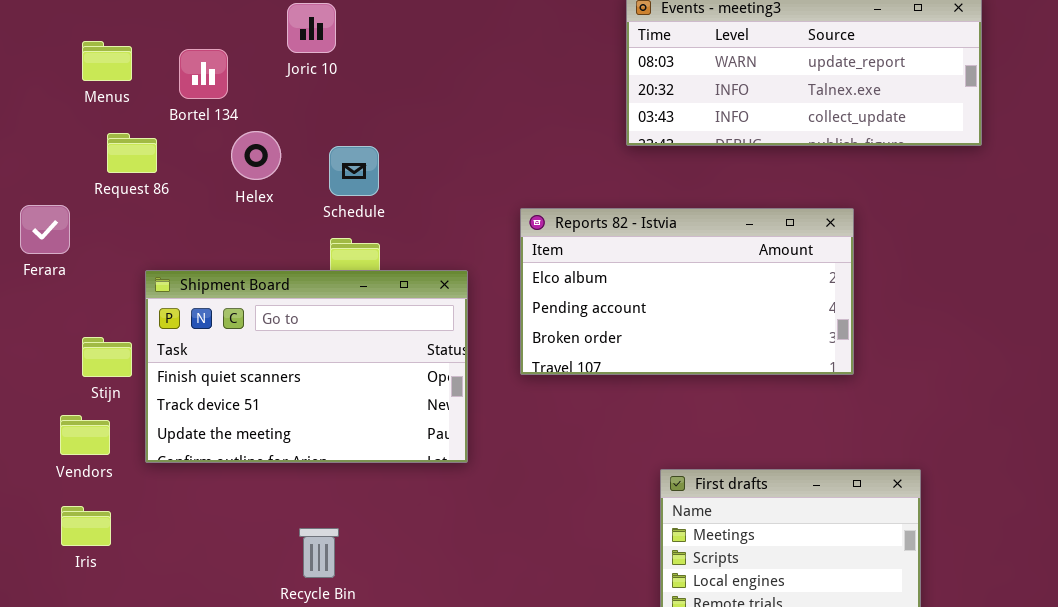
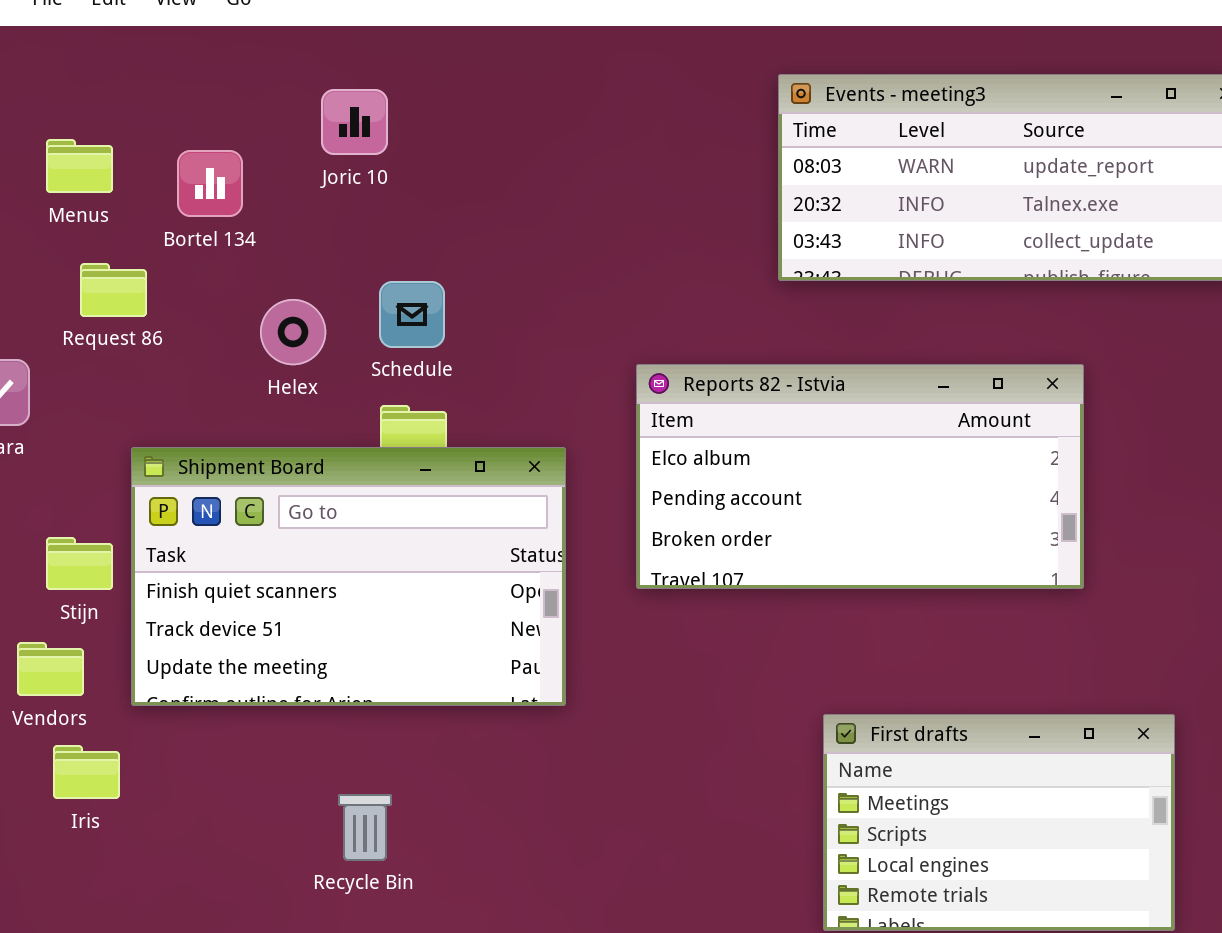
Helex: [231,131,281,180] -> [260,299,326,365], moved
Iris: [61,506,111,546] -> [53,745,120,799], moved

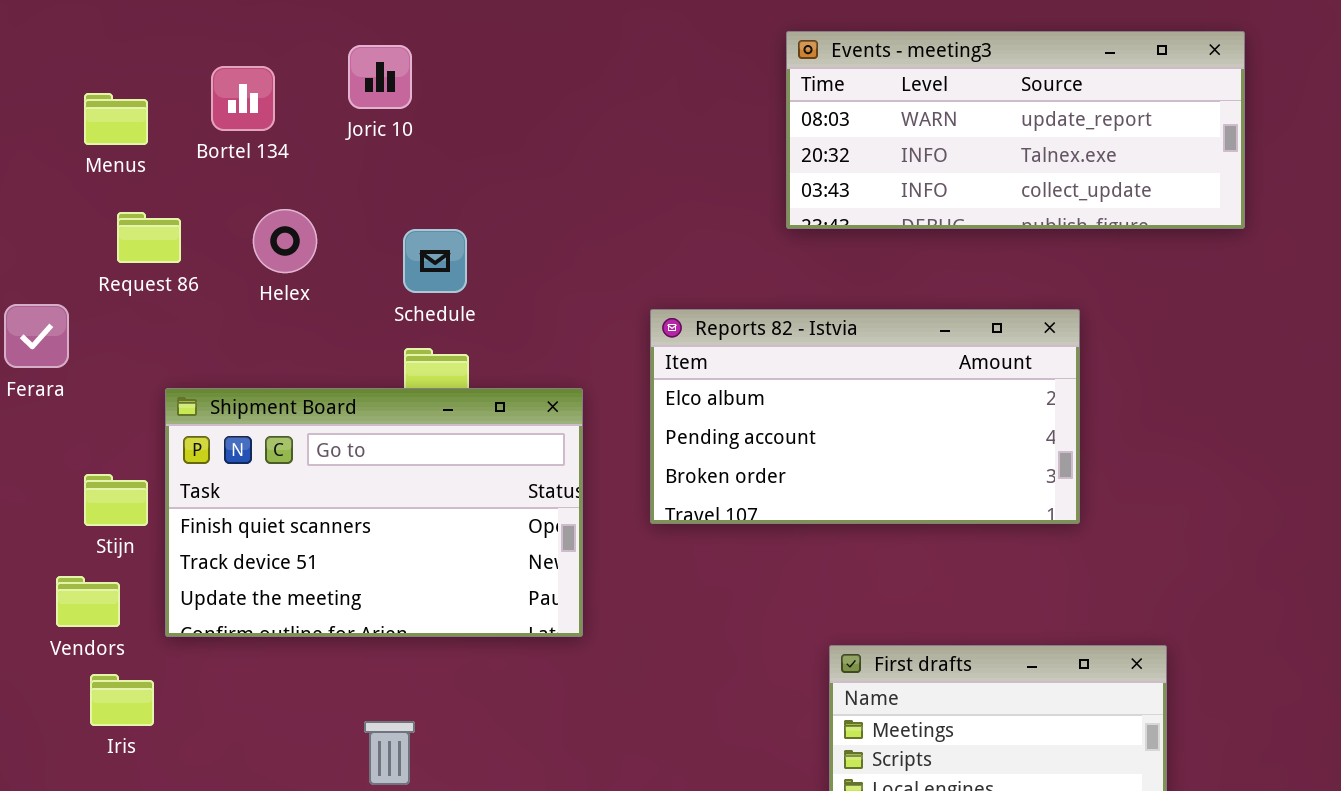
Bortel 134: [177,150,243,217] -> [211,66,275,131], moved
Helex: [260,299,326,365] -> [253,209,317,273], moved

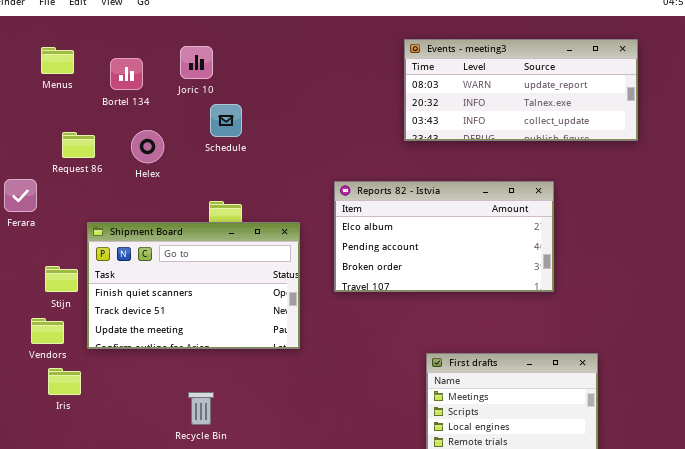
Menus: [84,93,148,145] -> [41,47,74,74], moved
Schedule: [403,229,467,293] -> [210,104,242,137], moved

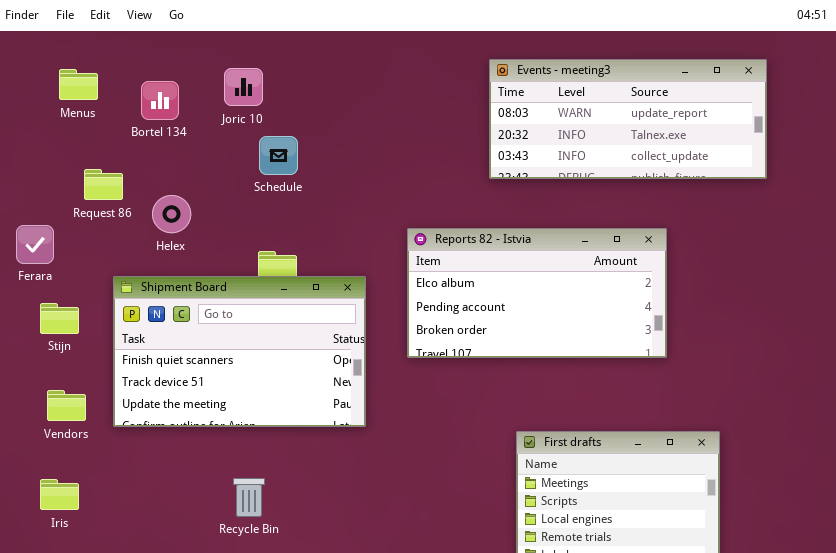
Helex: [131,130,164,163] -> [152,195,191,233], moved
Stijn: [45,266,78,292] -> [40,303,79,334], moved
Iris: [48,368,81,395] -> [40,479,79,510], moved

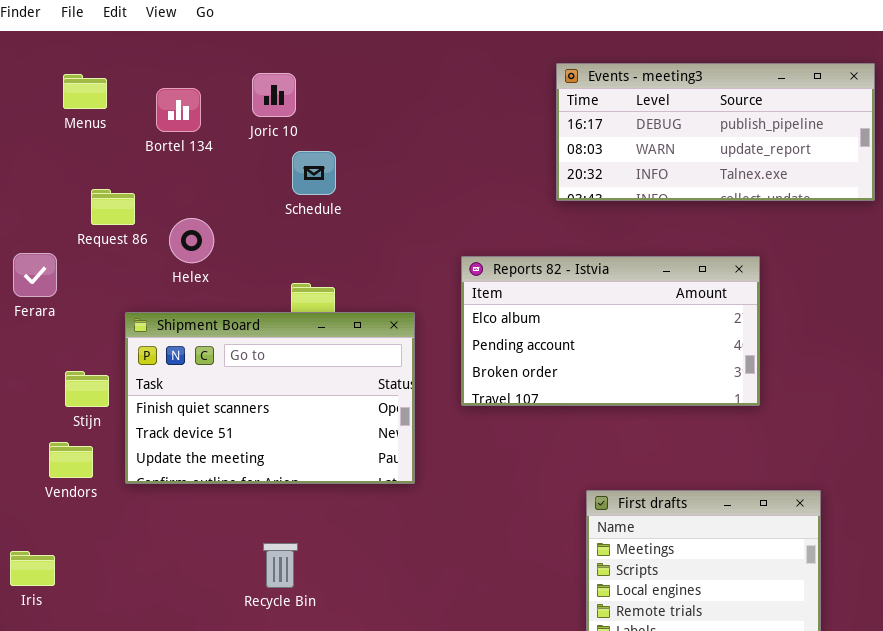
Events - meeting3: [489,59,767,179] -> [556,63,875,201], scrolled up 1 row
Stijn: [40,303,79,334] -> [65,371,109,407], moved
Iris: [40,479,79,510] -> [10,551,55,586], moved

